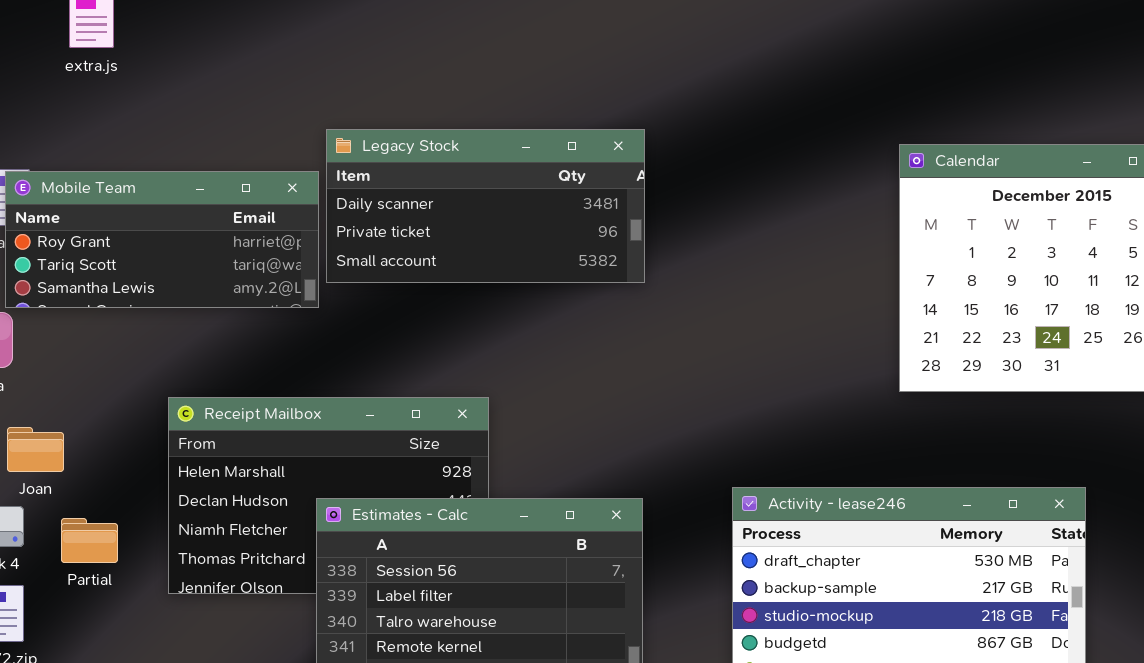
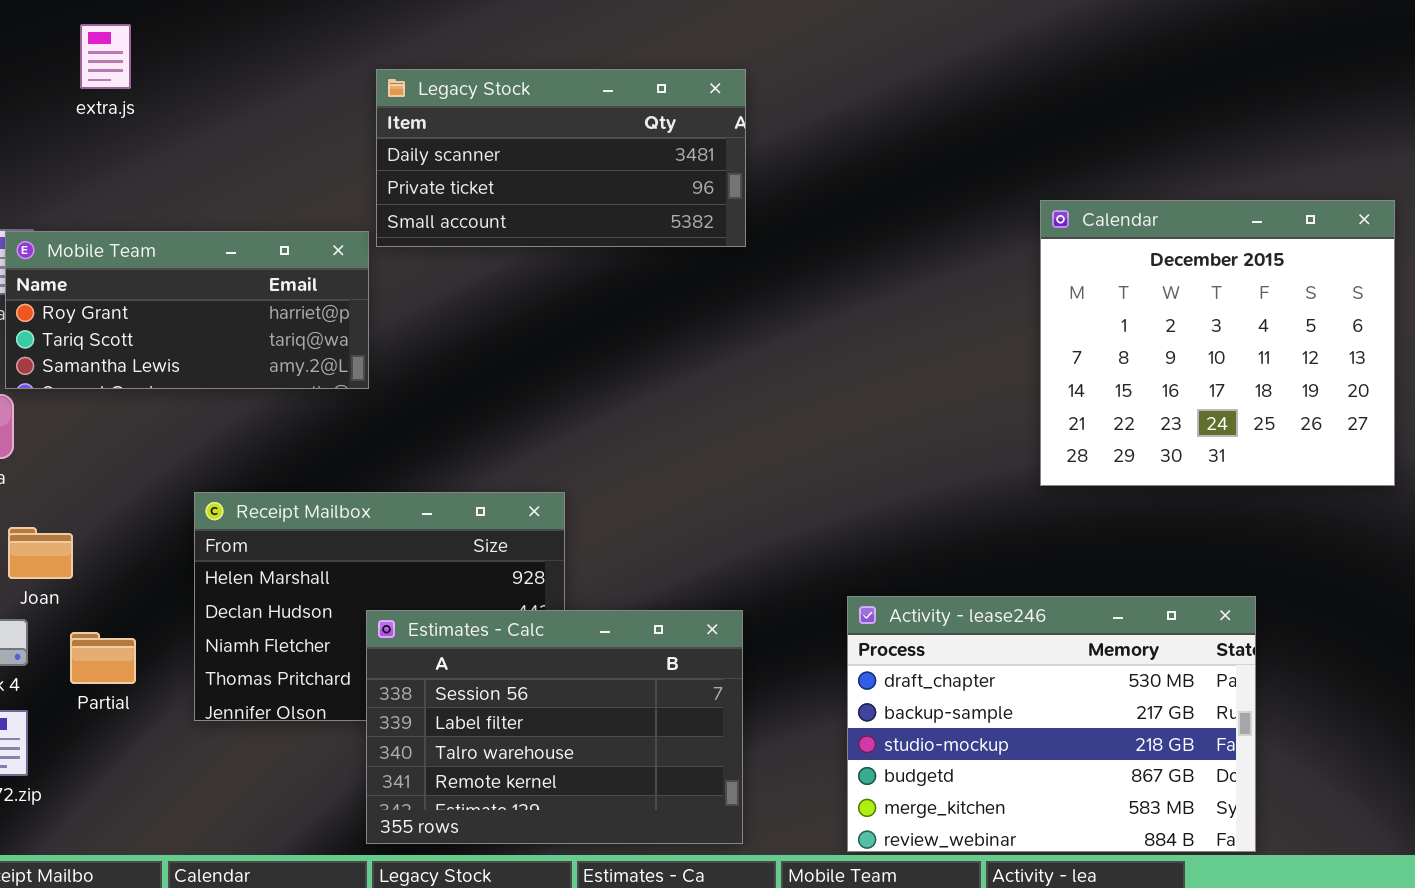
Legacy Stock: [326,129,645,283] -> [376,69,746,247], moved

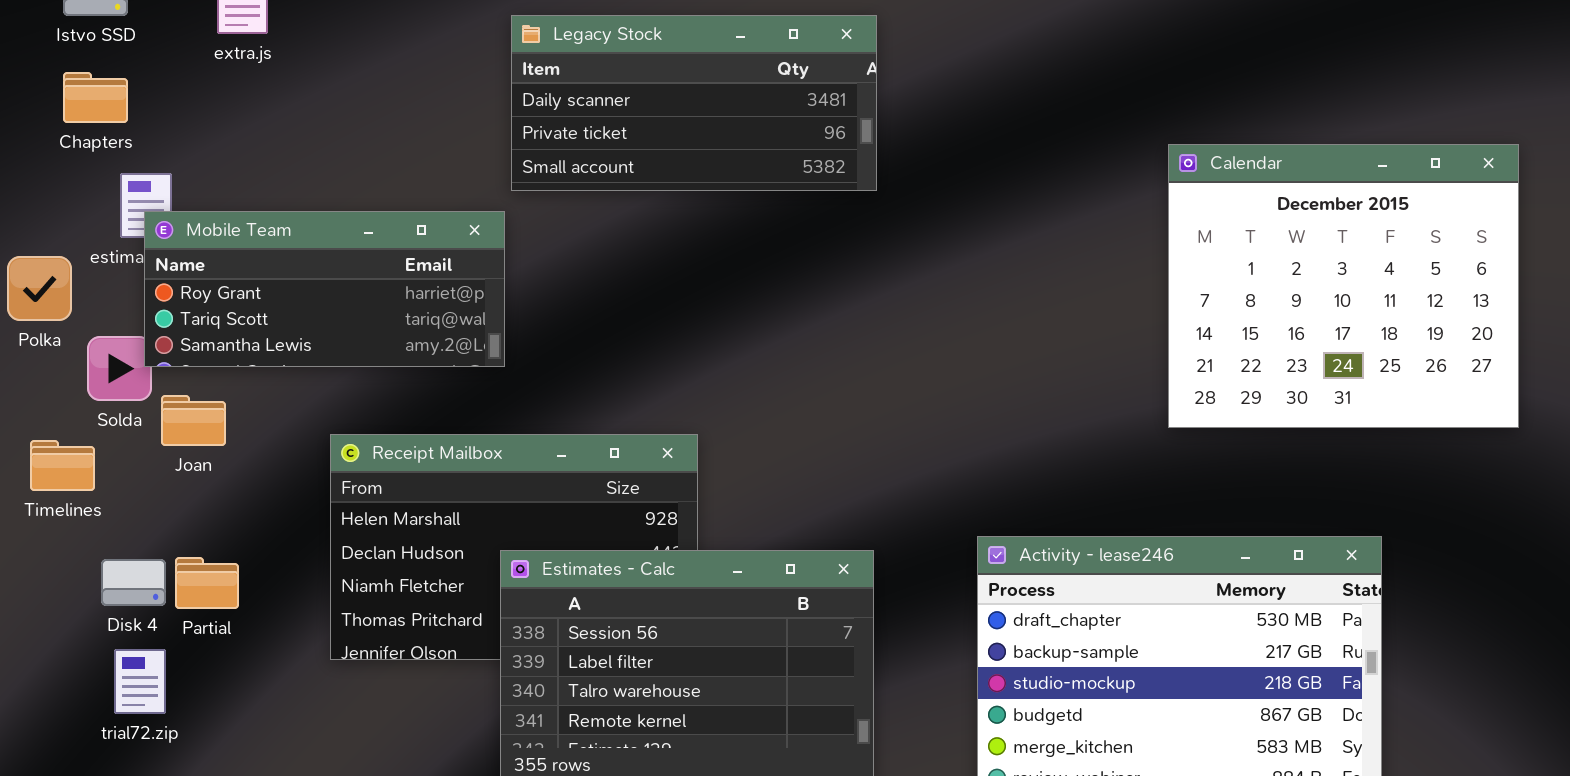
Mobile Team: [5,231,369,389] -> [144,211,505,367], moved
Joan: [8,527,73,579] -> [161,395,226,446], moved
Partial: [70,632,136,684] -> [175,557,239,609], moved

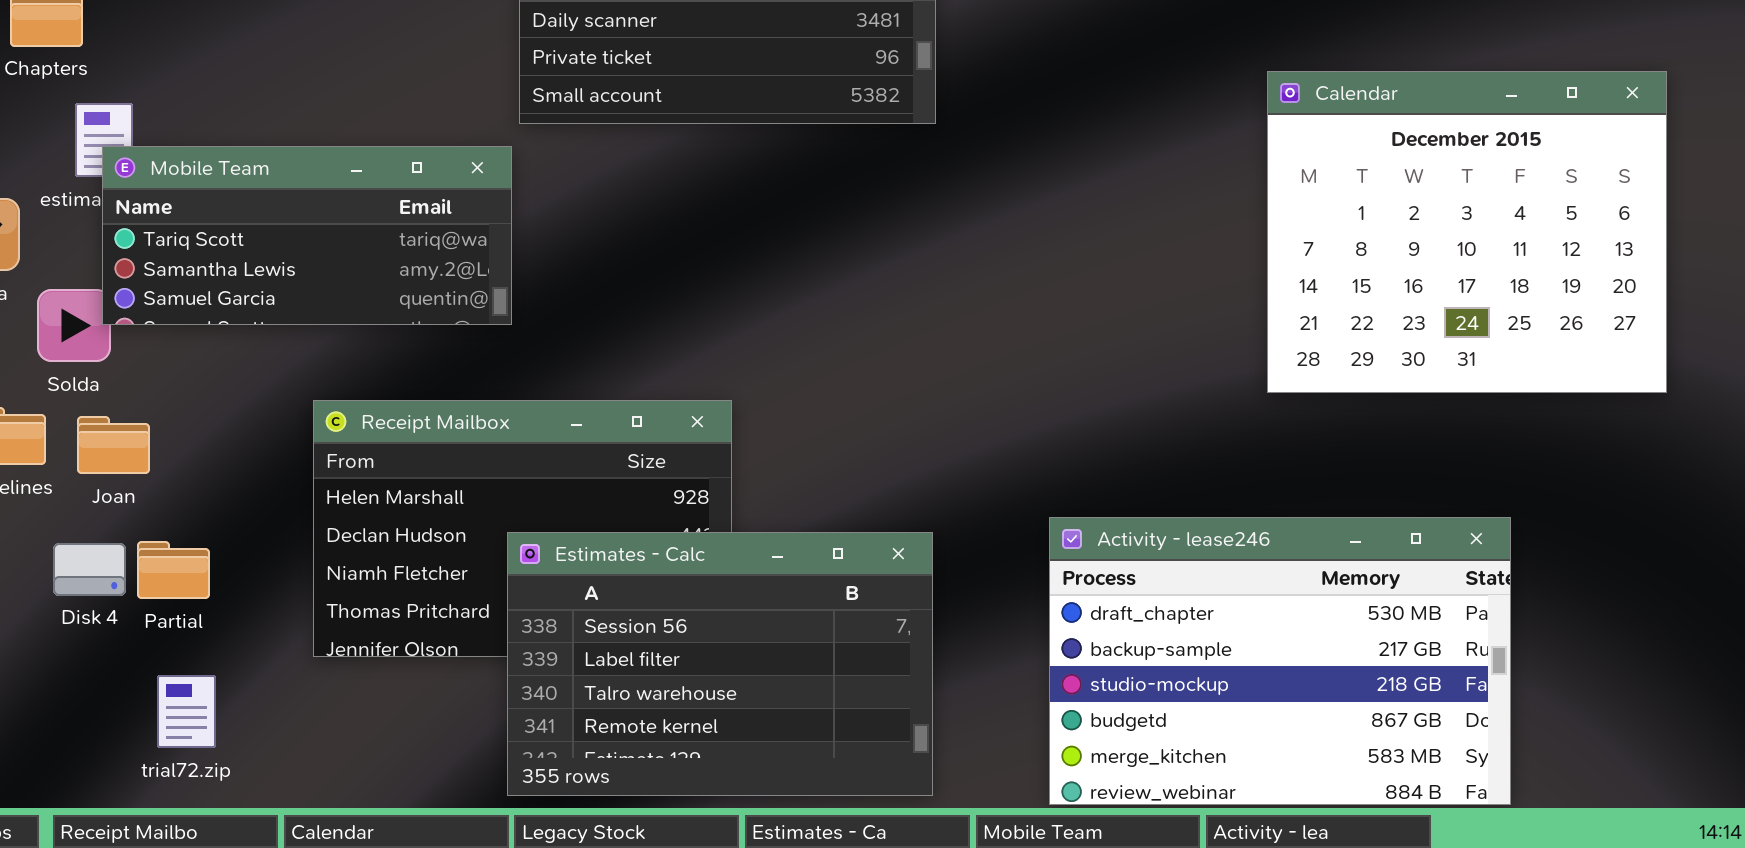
Mobile Team: [144,211,505,367] -> [102,146,512,325], scrolled down 1 row
Joan: [161,395,226,446] -> [77,416,150,474], moved
trial72.zip: [114,649,166,714] -> [157,675,216,748], moved

